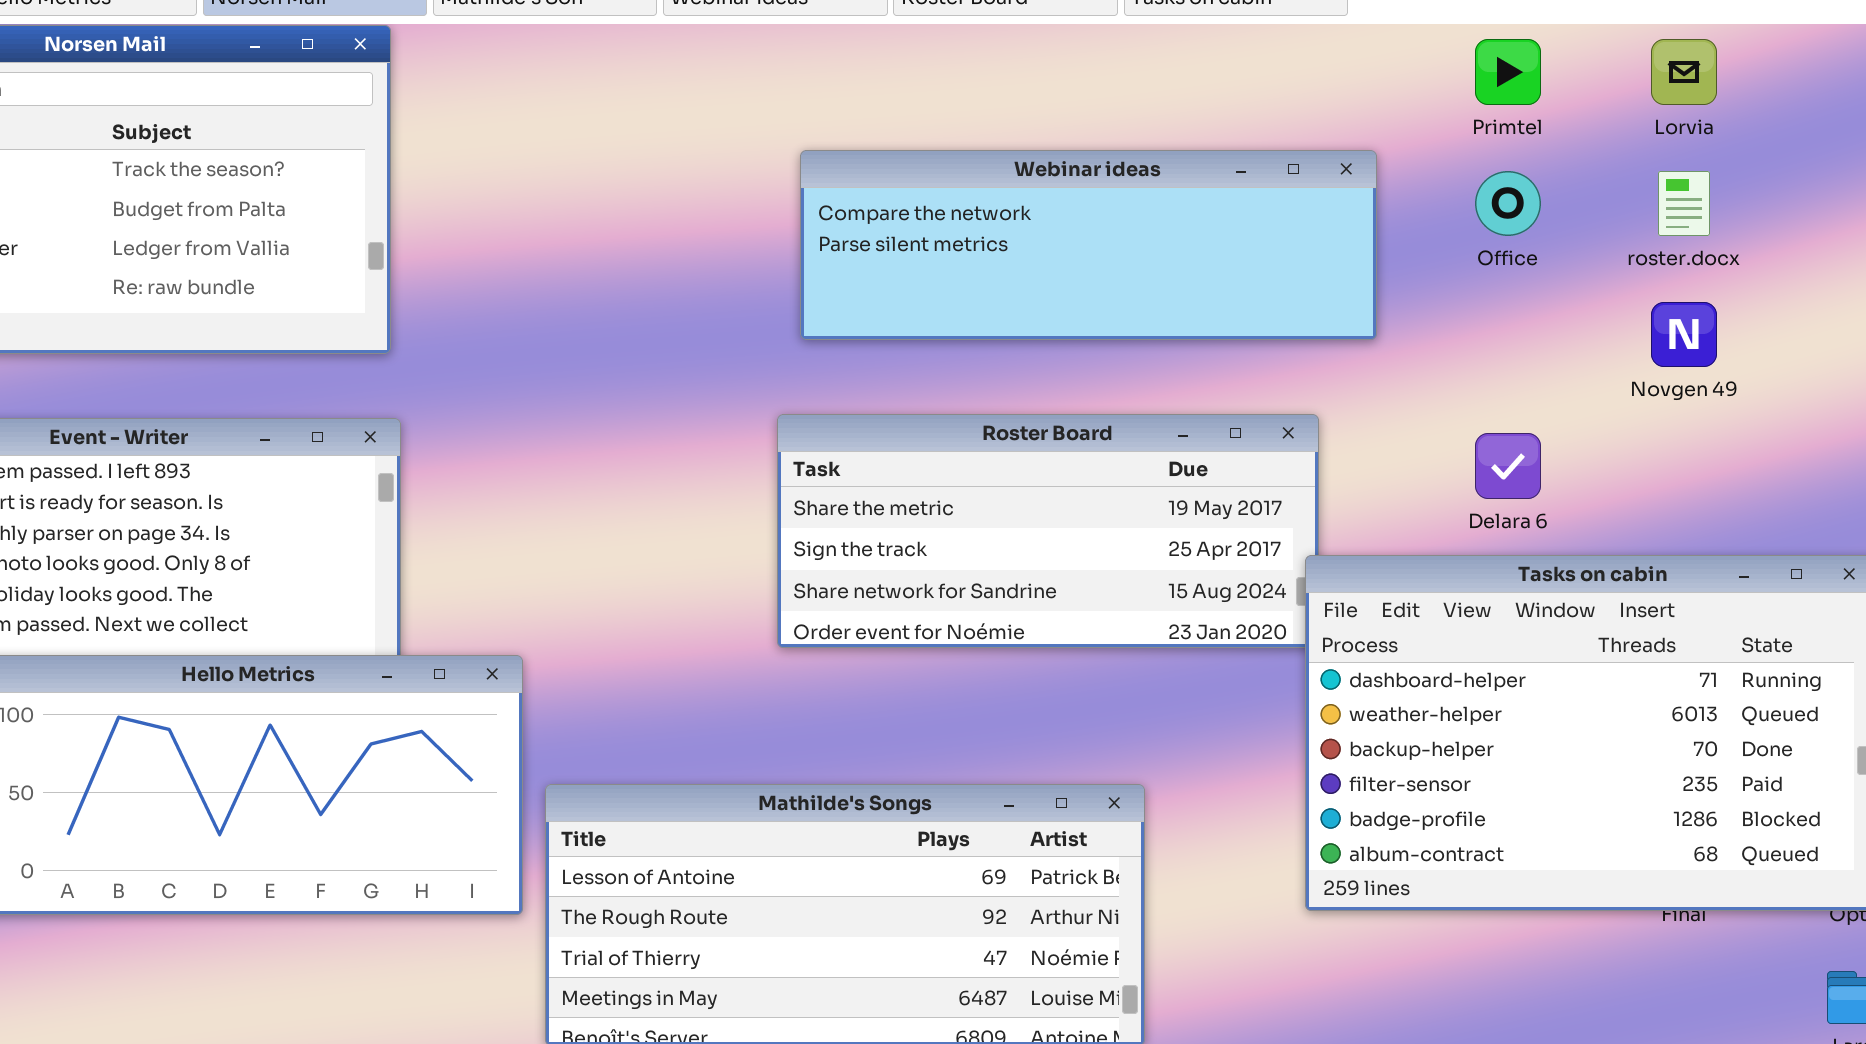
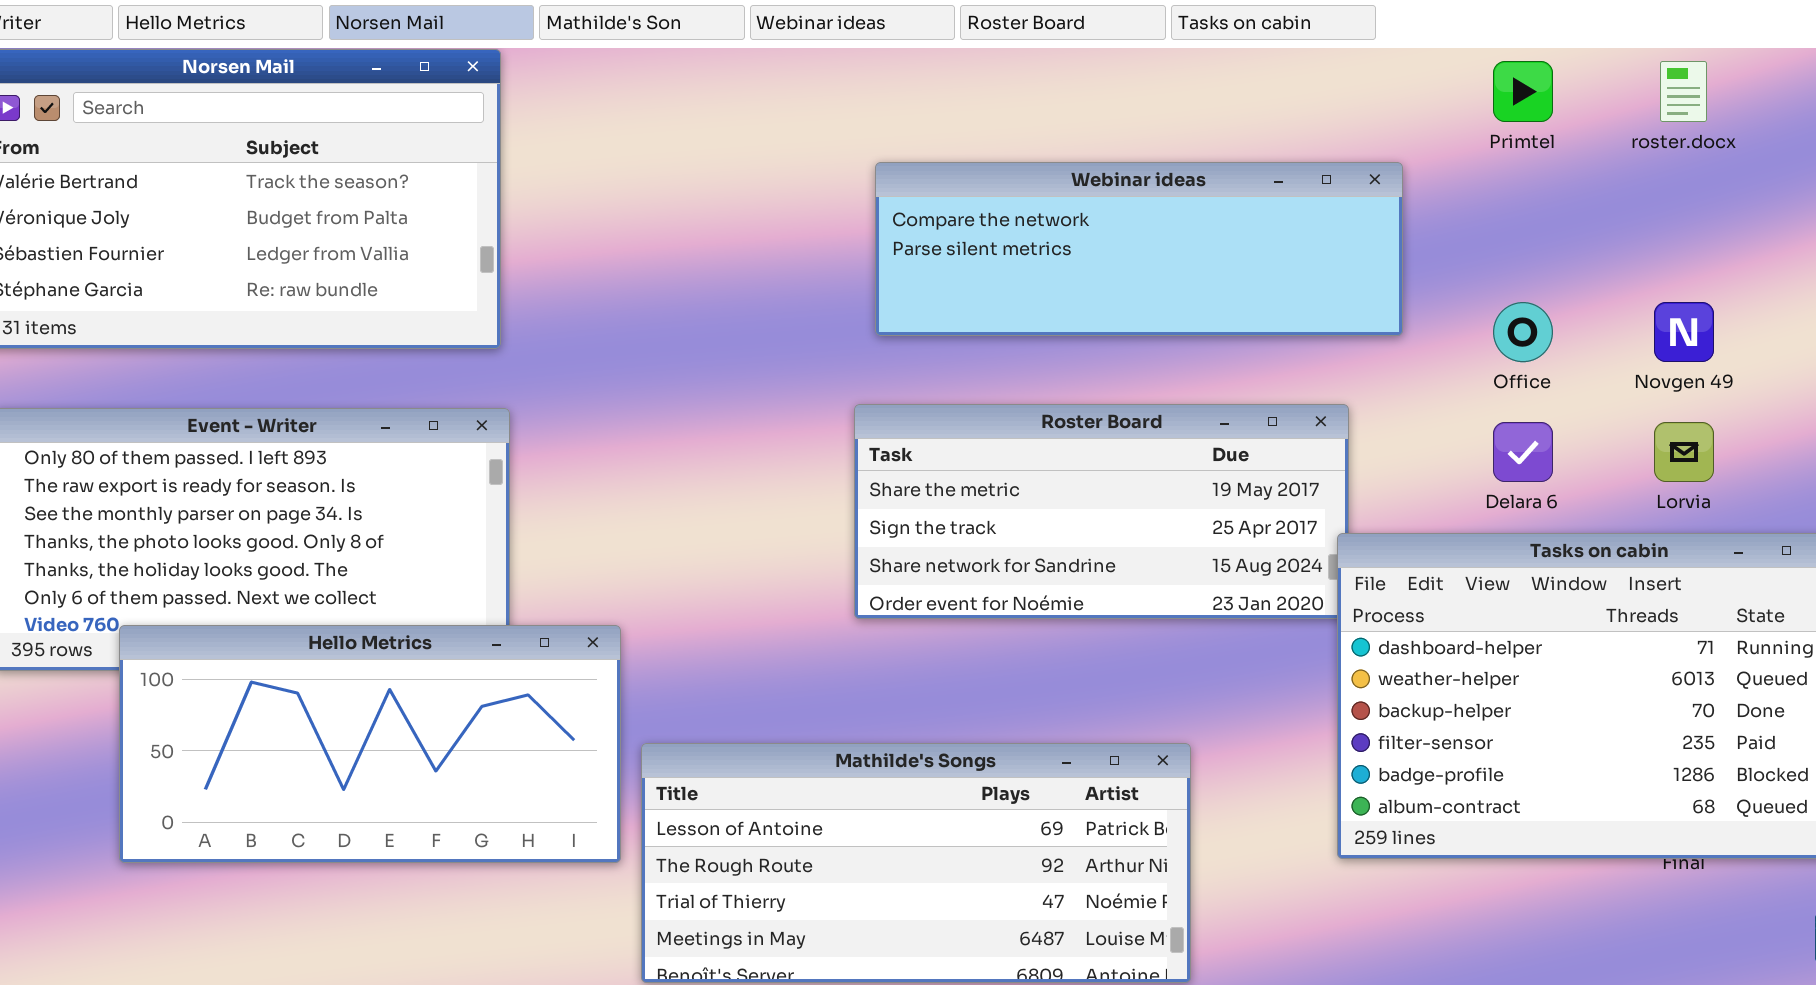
Lorvia: [1651,39,1717,105] -> [1654,422,1714,482], moved
Office: [1475,171,1541,236] -> [1493,302,1553,362], moved
roster.docx: [1658,171,1710,236] -> [1660,61,1707,122], moved

